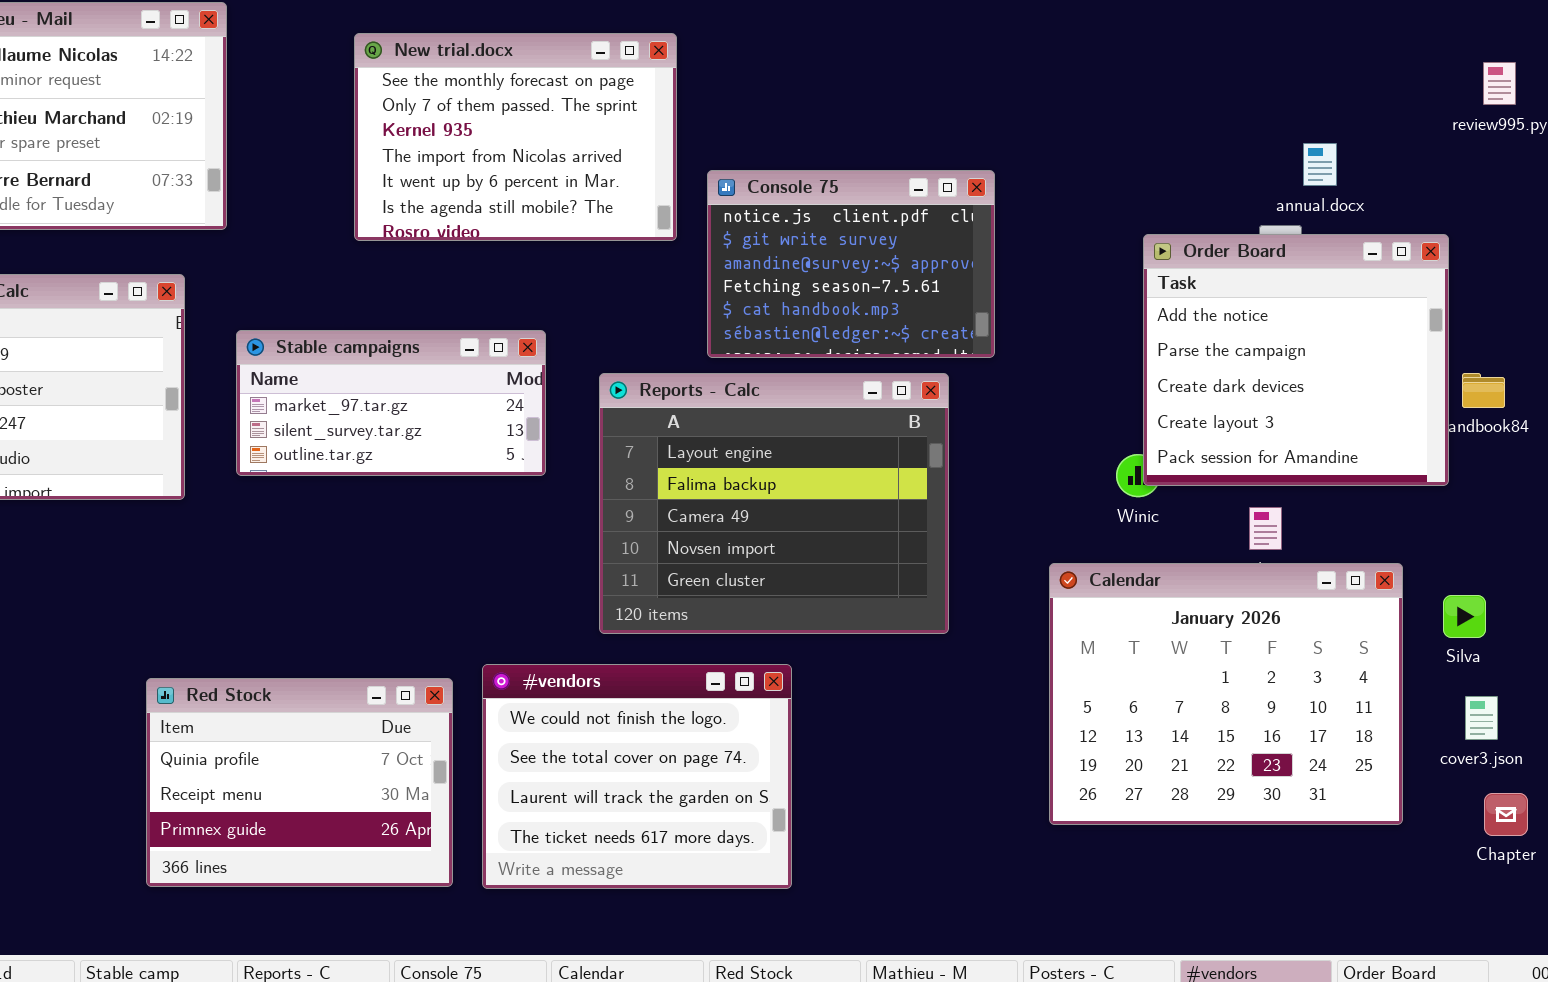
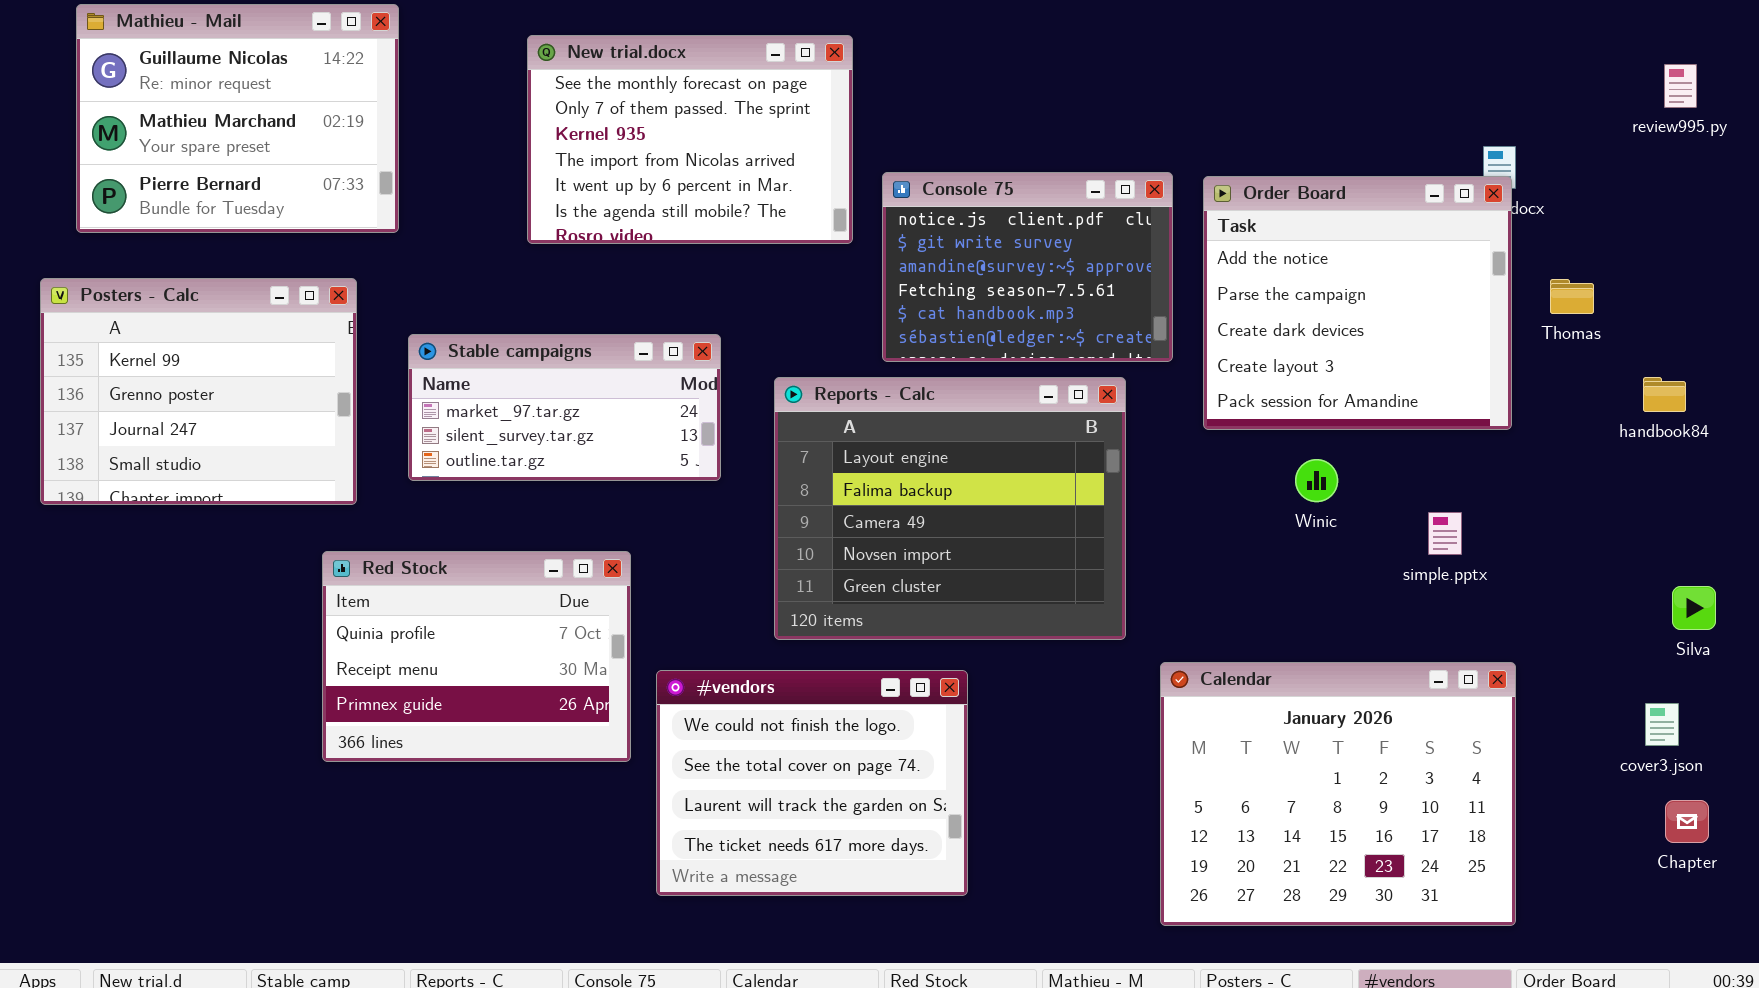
Order Board: [1143,234,1449,486] -> [1203,176,1512,430], moved
Calendar: [1049,563,1403,825] -> [1160,662,1516,926], moved
Silva: [1443,595,1486,638] -> [1672,586,1716,630], moved
Red Stock: [146,678,453,887] -> [322,551,631,762], moved

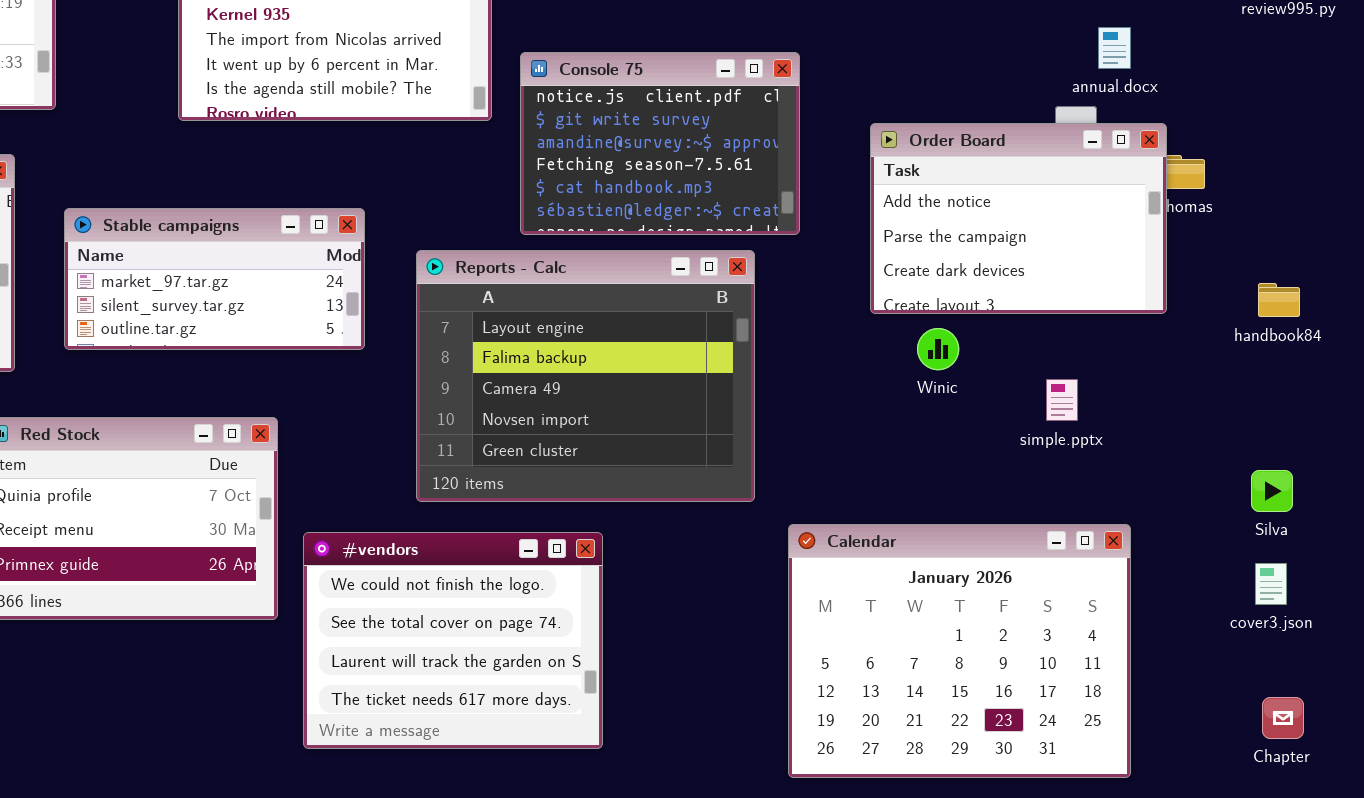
Order Board: [1203,176,1512,430] -> [870,123,1167,314], moved, resized
handbook84: [1643,377,1686,412] -> [1258,283,1300,317], moved
Silva: [1672,586,1716,630] -> [1251,470,1293,512], moved
Chapter: [1665,800,1709,843] -> [1262,697,1304,739], moved

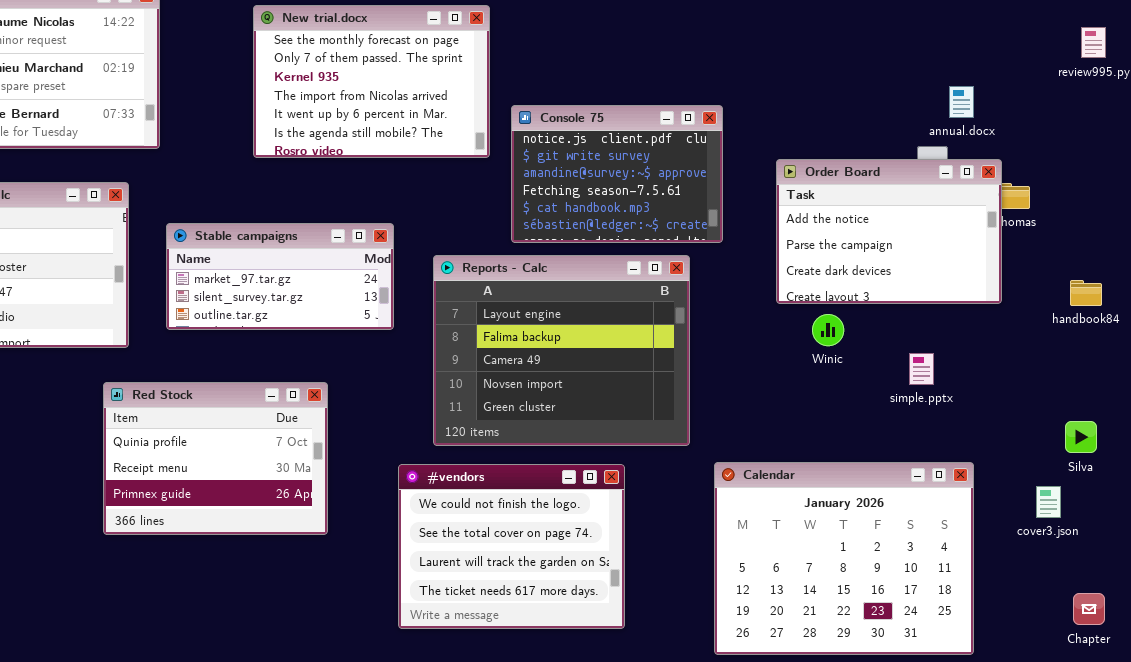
#vendors: [303,532,603,749] -> [398,464,625,629], moved
cover3.json: [1255,563,1287,605] -> [1036,486,1061,518], moved

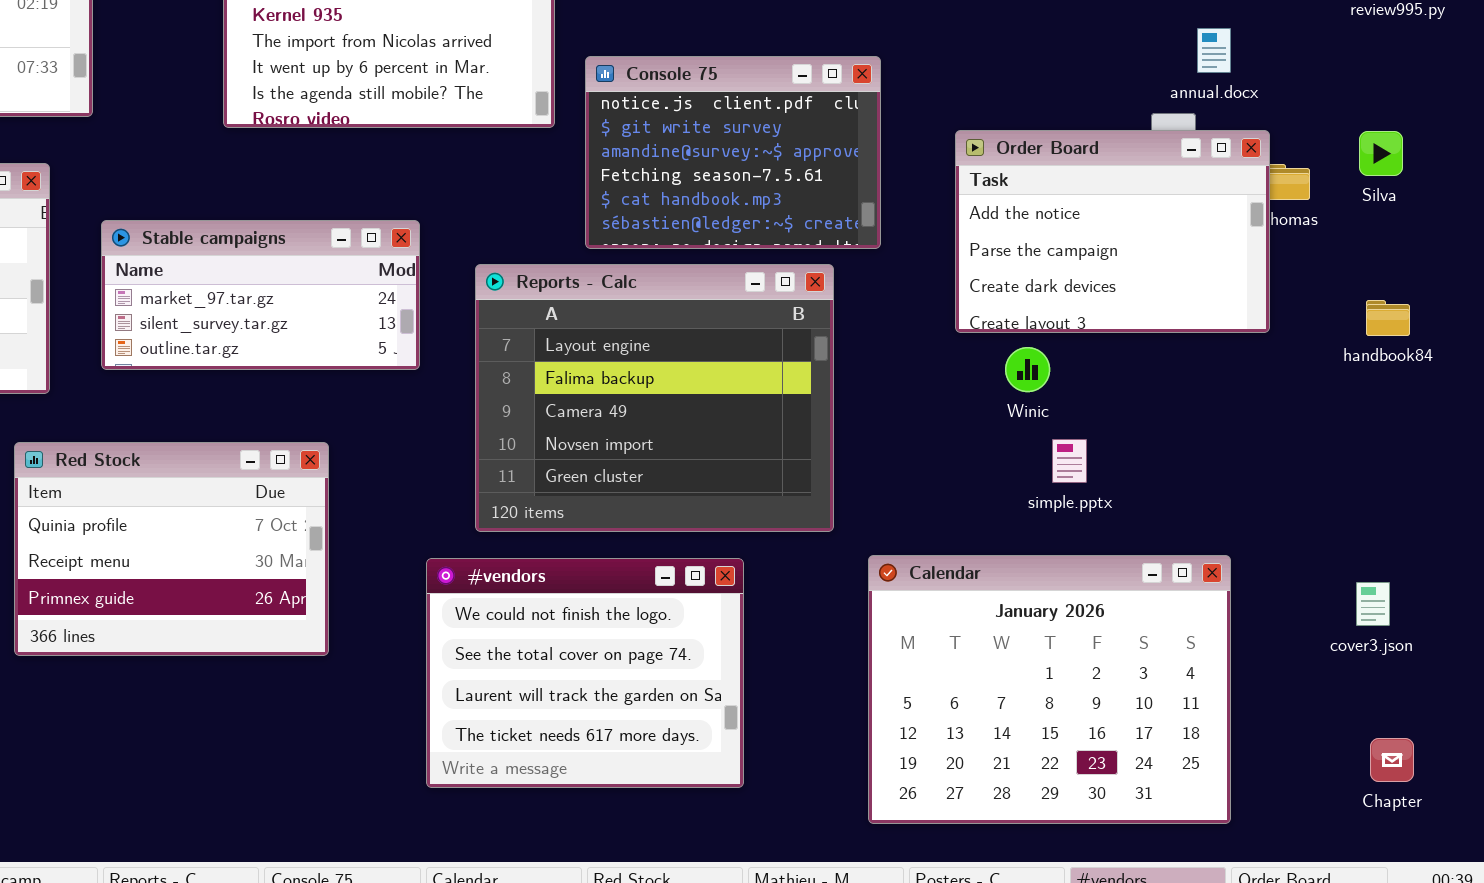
simple.pptx: [909,353,934,385] -> [1052,439,1087,483], moved
Silva: [1065,421,1097,453] -> [1359,131,1403,176], moved
cover3.json: [1036,486,1061,518] -> [1356,582,1390,626], moved

